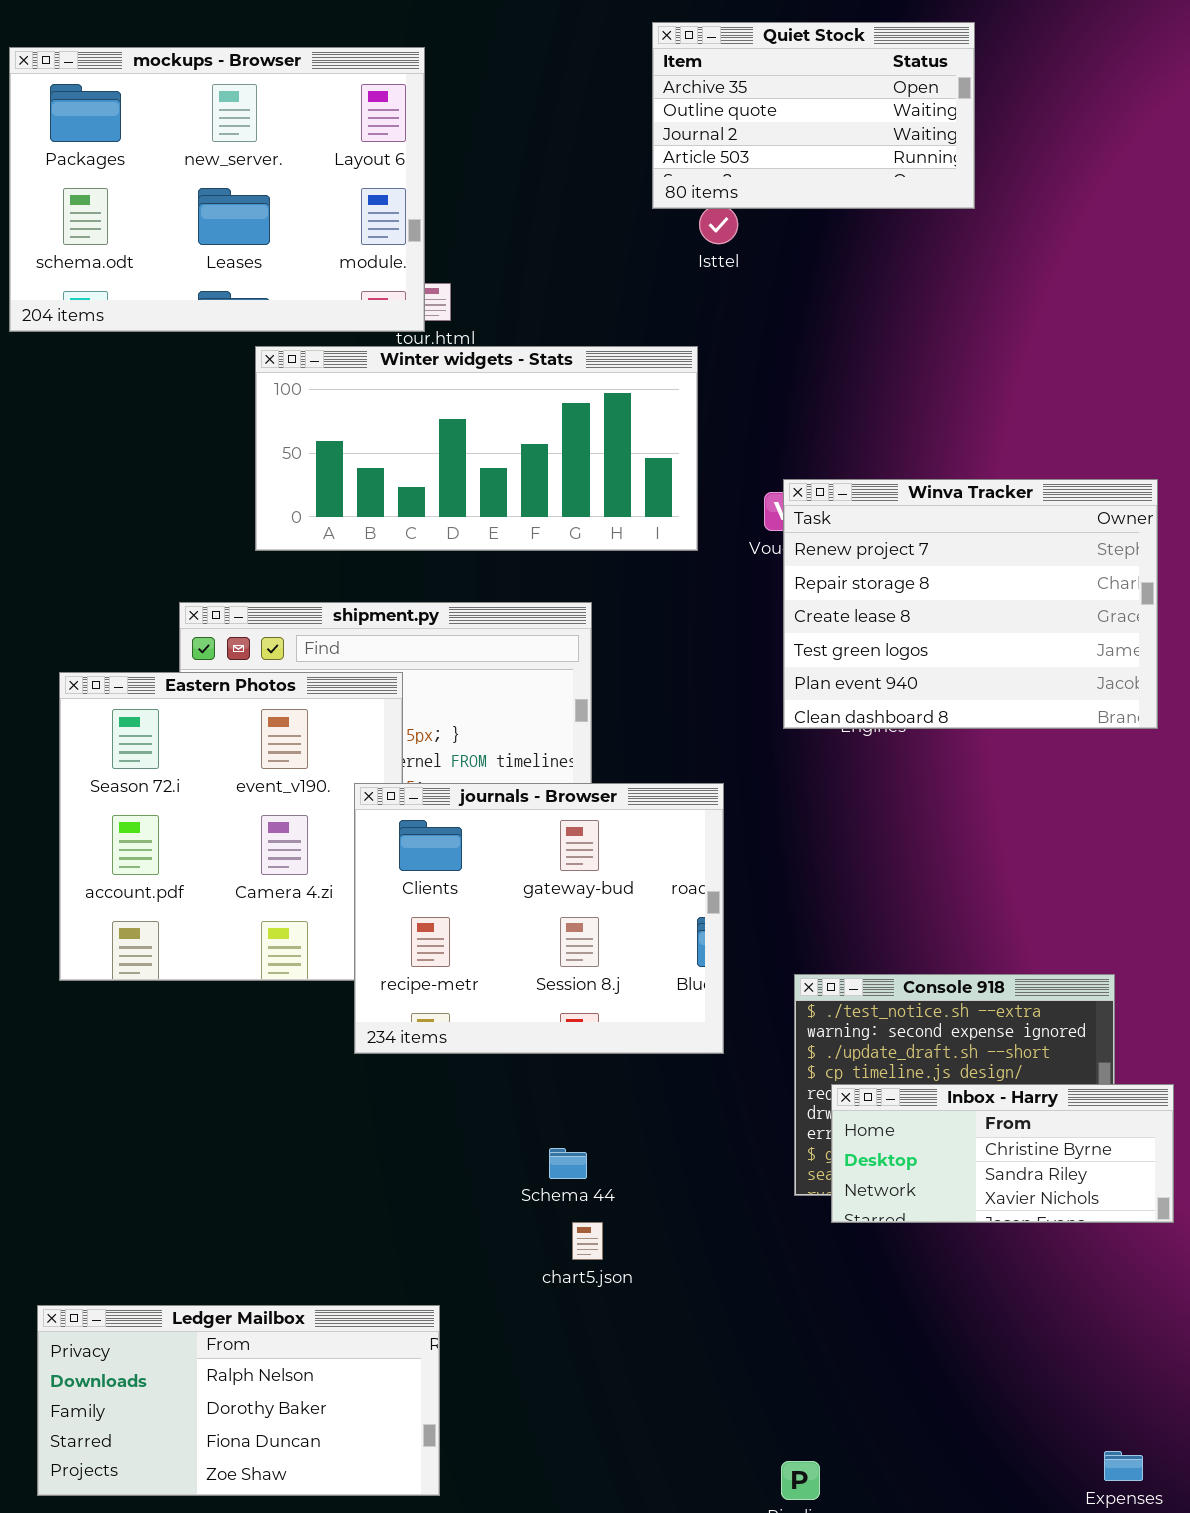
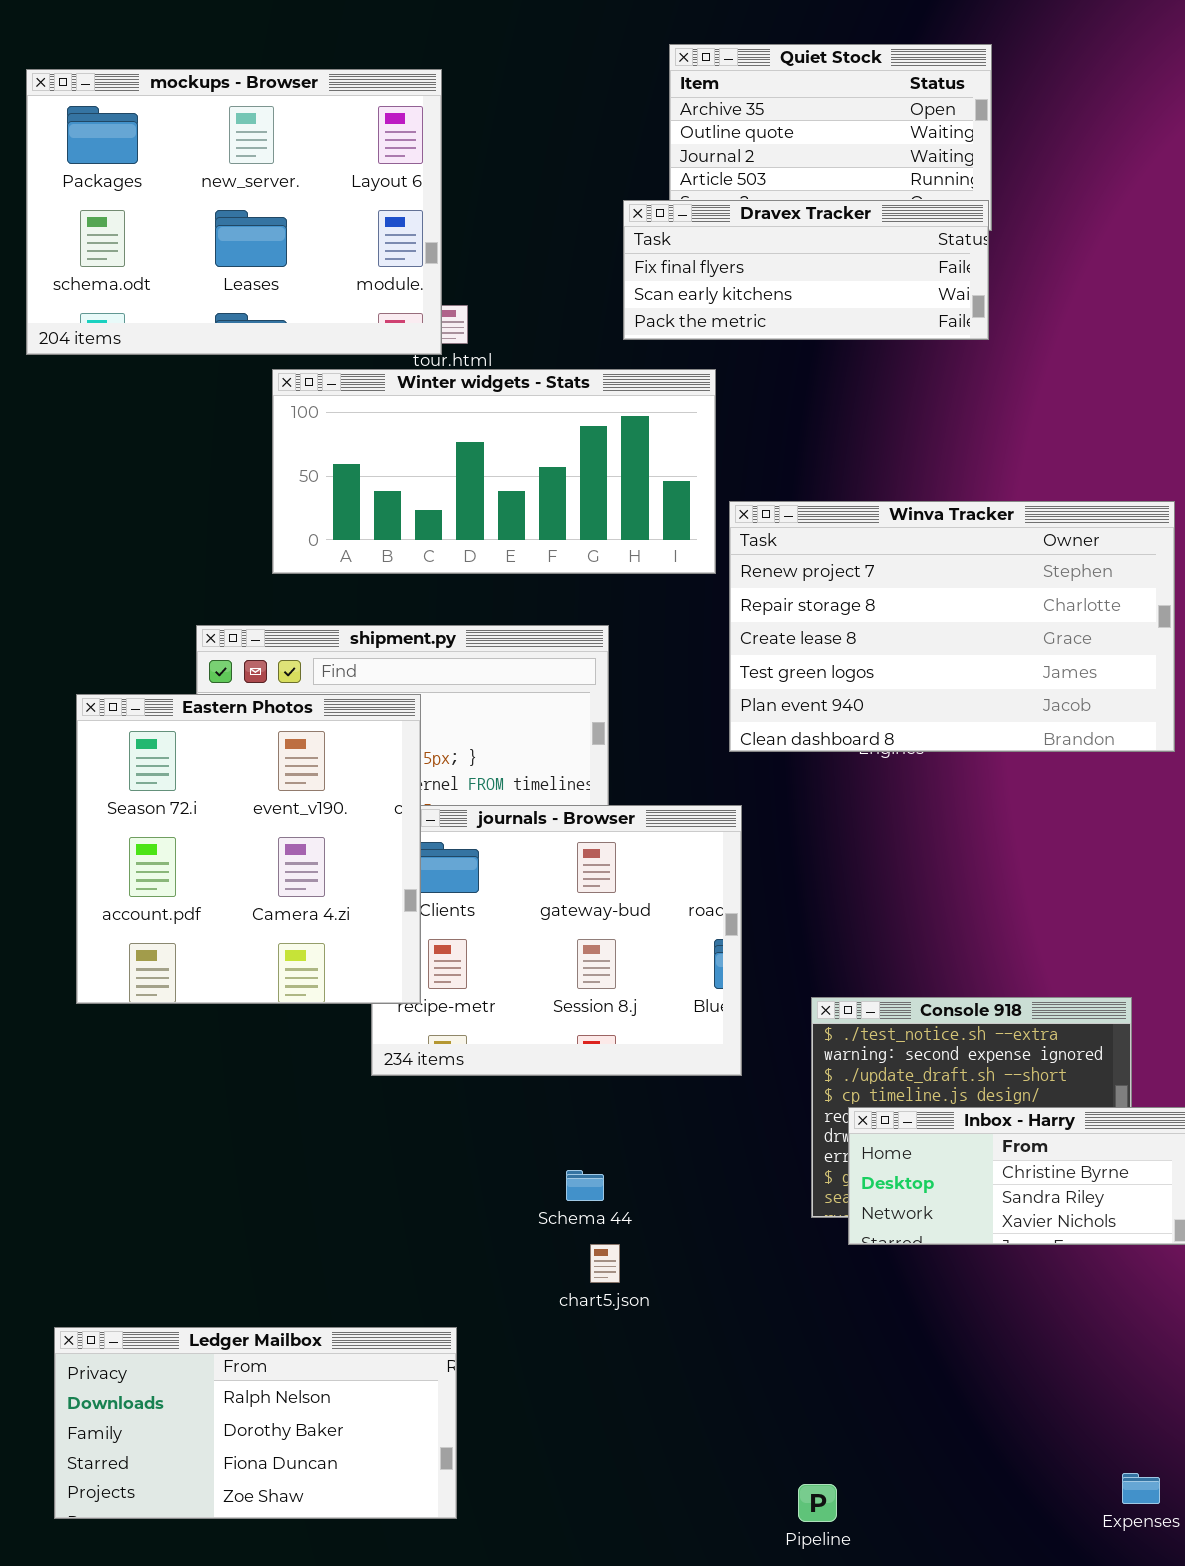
Dravex Tracker: none -> [623,200,989,340], opened
Winva Tracker: [783,479,1158,729] -> [729,501,1175,752], resized
Eastern Photos: [59,672,403,981] -> [76,694,421,1004], raised

